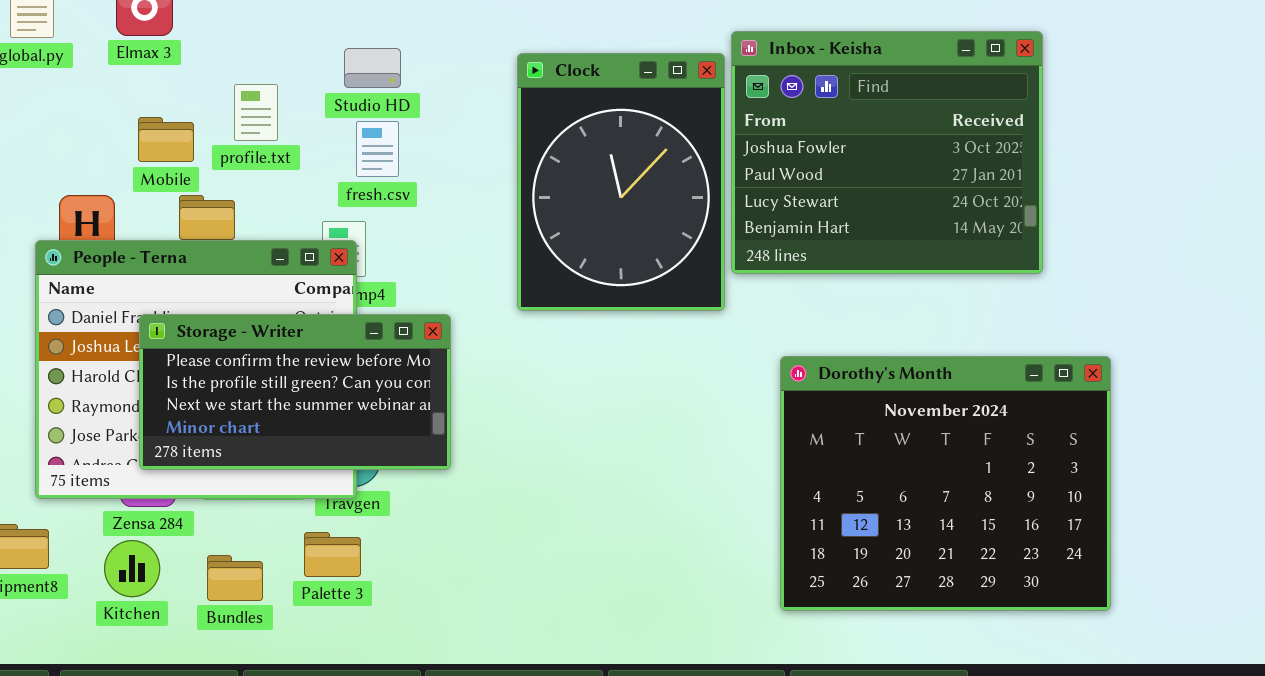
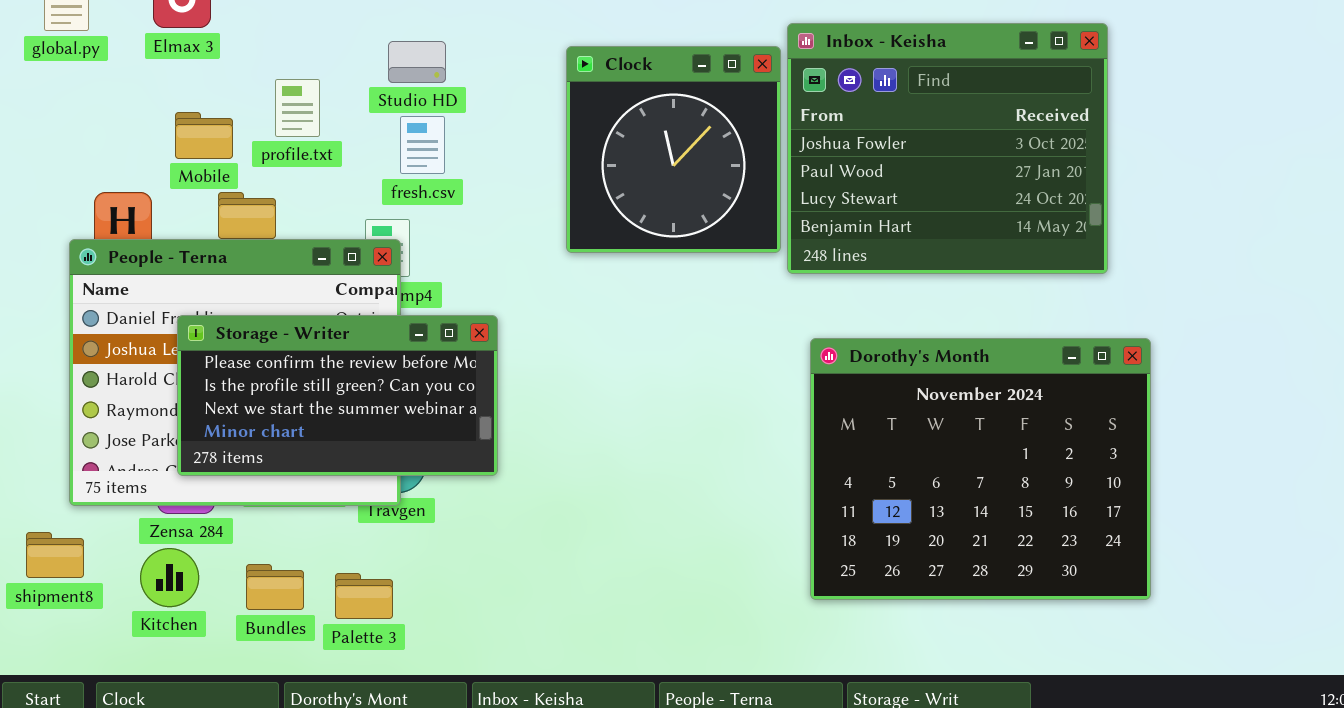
Clock: [517,53,725,311] -> [566,46,781,253], resized
Dorothy's Month: [780,356,1111,611] -> [810,338,1151,600], moved
Palette 3: [304,532,361,577] -> [335,573,393,619], moved

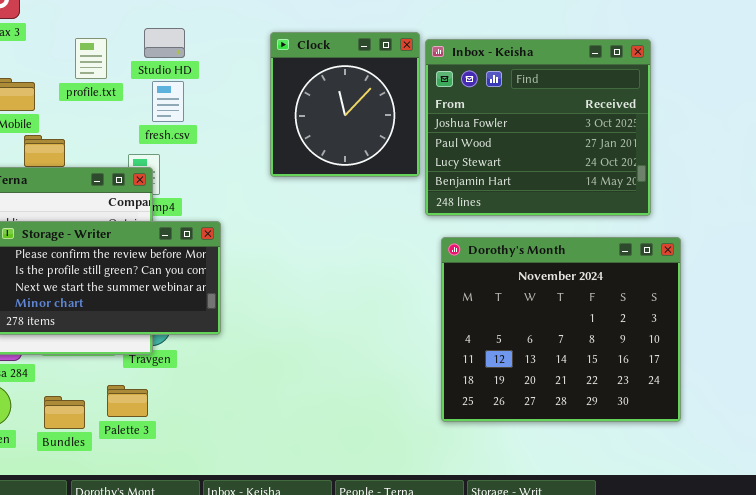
Inbox - Keisha: [787,23,1108,274] -> [425,39,651,216], moved
profile.txt: [275,79,320,137] -> [75,38,107,79], moved
Palette 3: [335,573,393,619] -> [107,385,148,417], moved

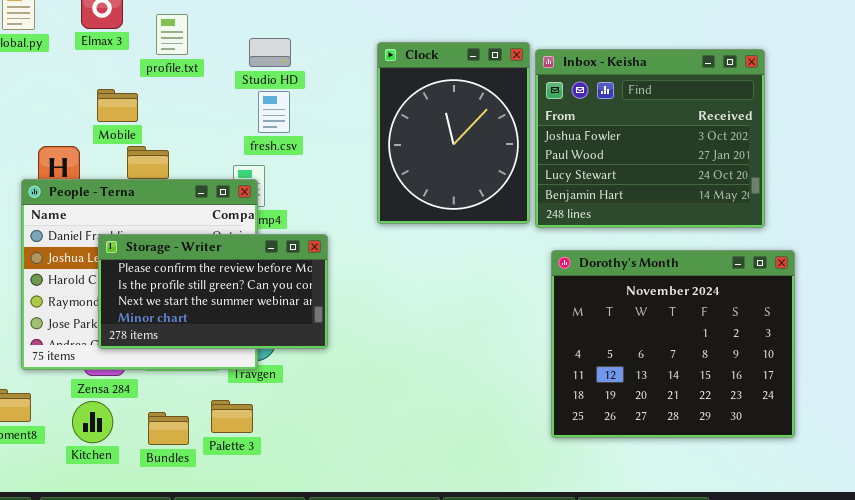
Clock: [270,32,420,177] -> [377,42,530,224], resized
profile.txt: [75,38,107,79] -> [156,14,188,55], moved

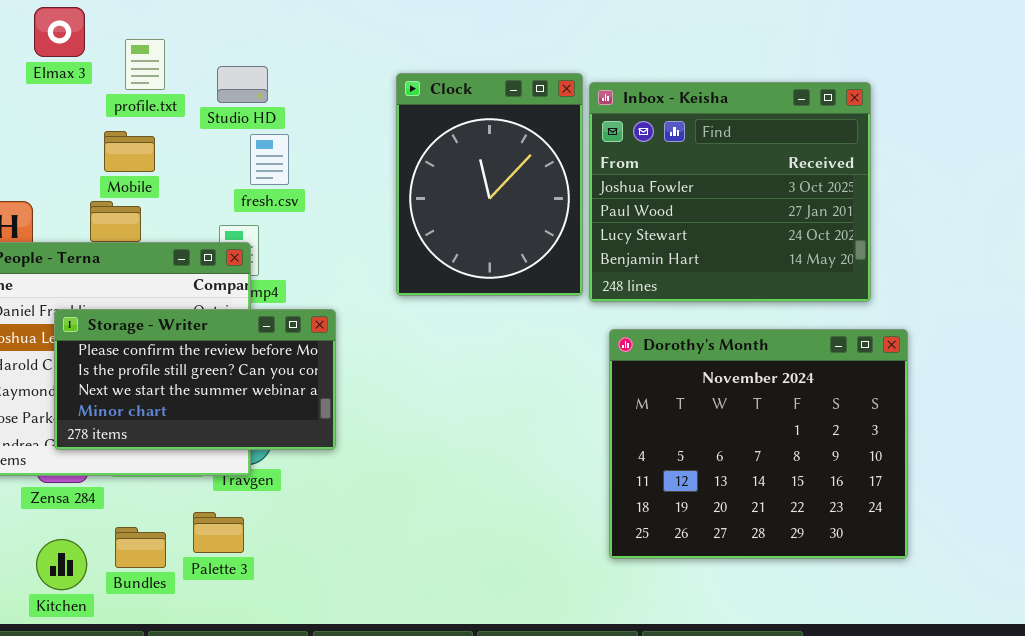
Studio HD: [249,38,291,67] -> [217,66,268,103], moved
Mobile: [97,89,138,122] -> [104,131,155,172], moved
Kitchen: [72,401,113,443] -> [36,539,87,590], moved

